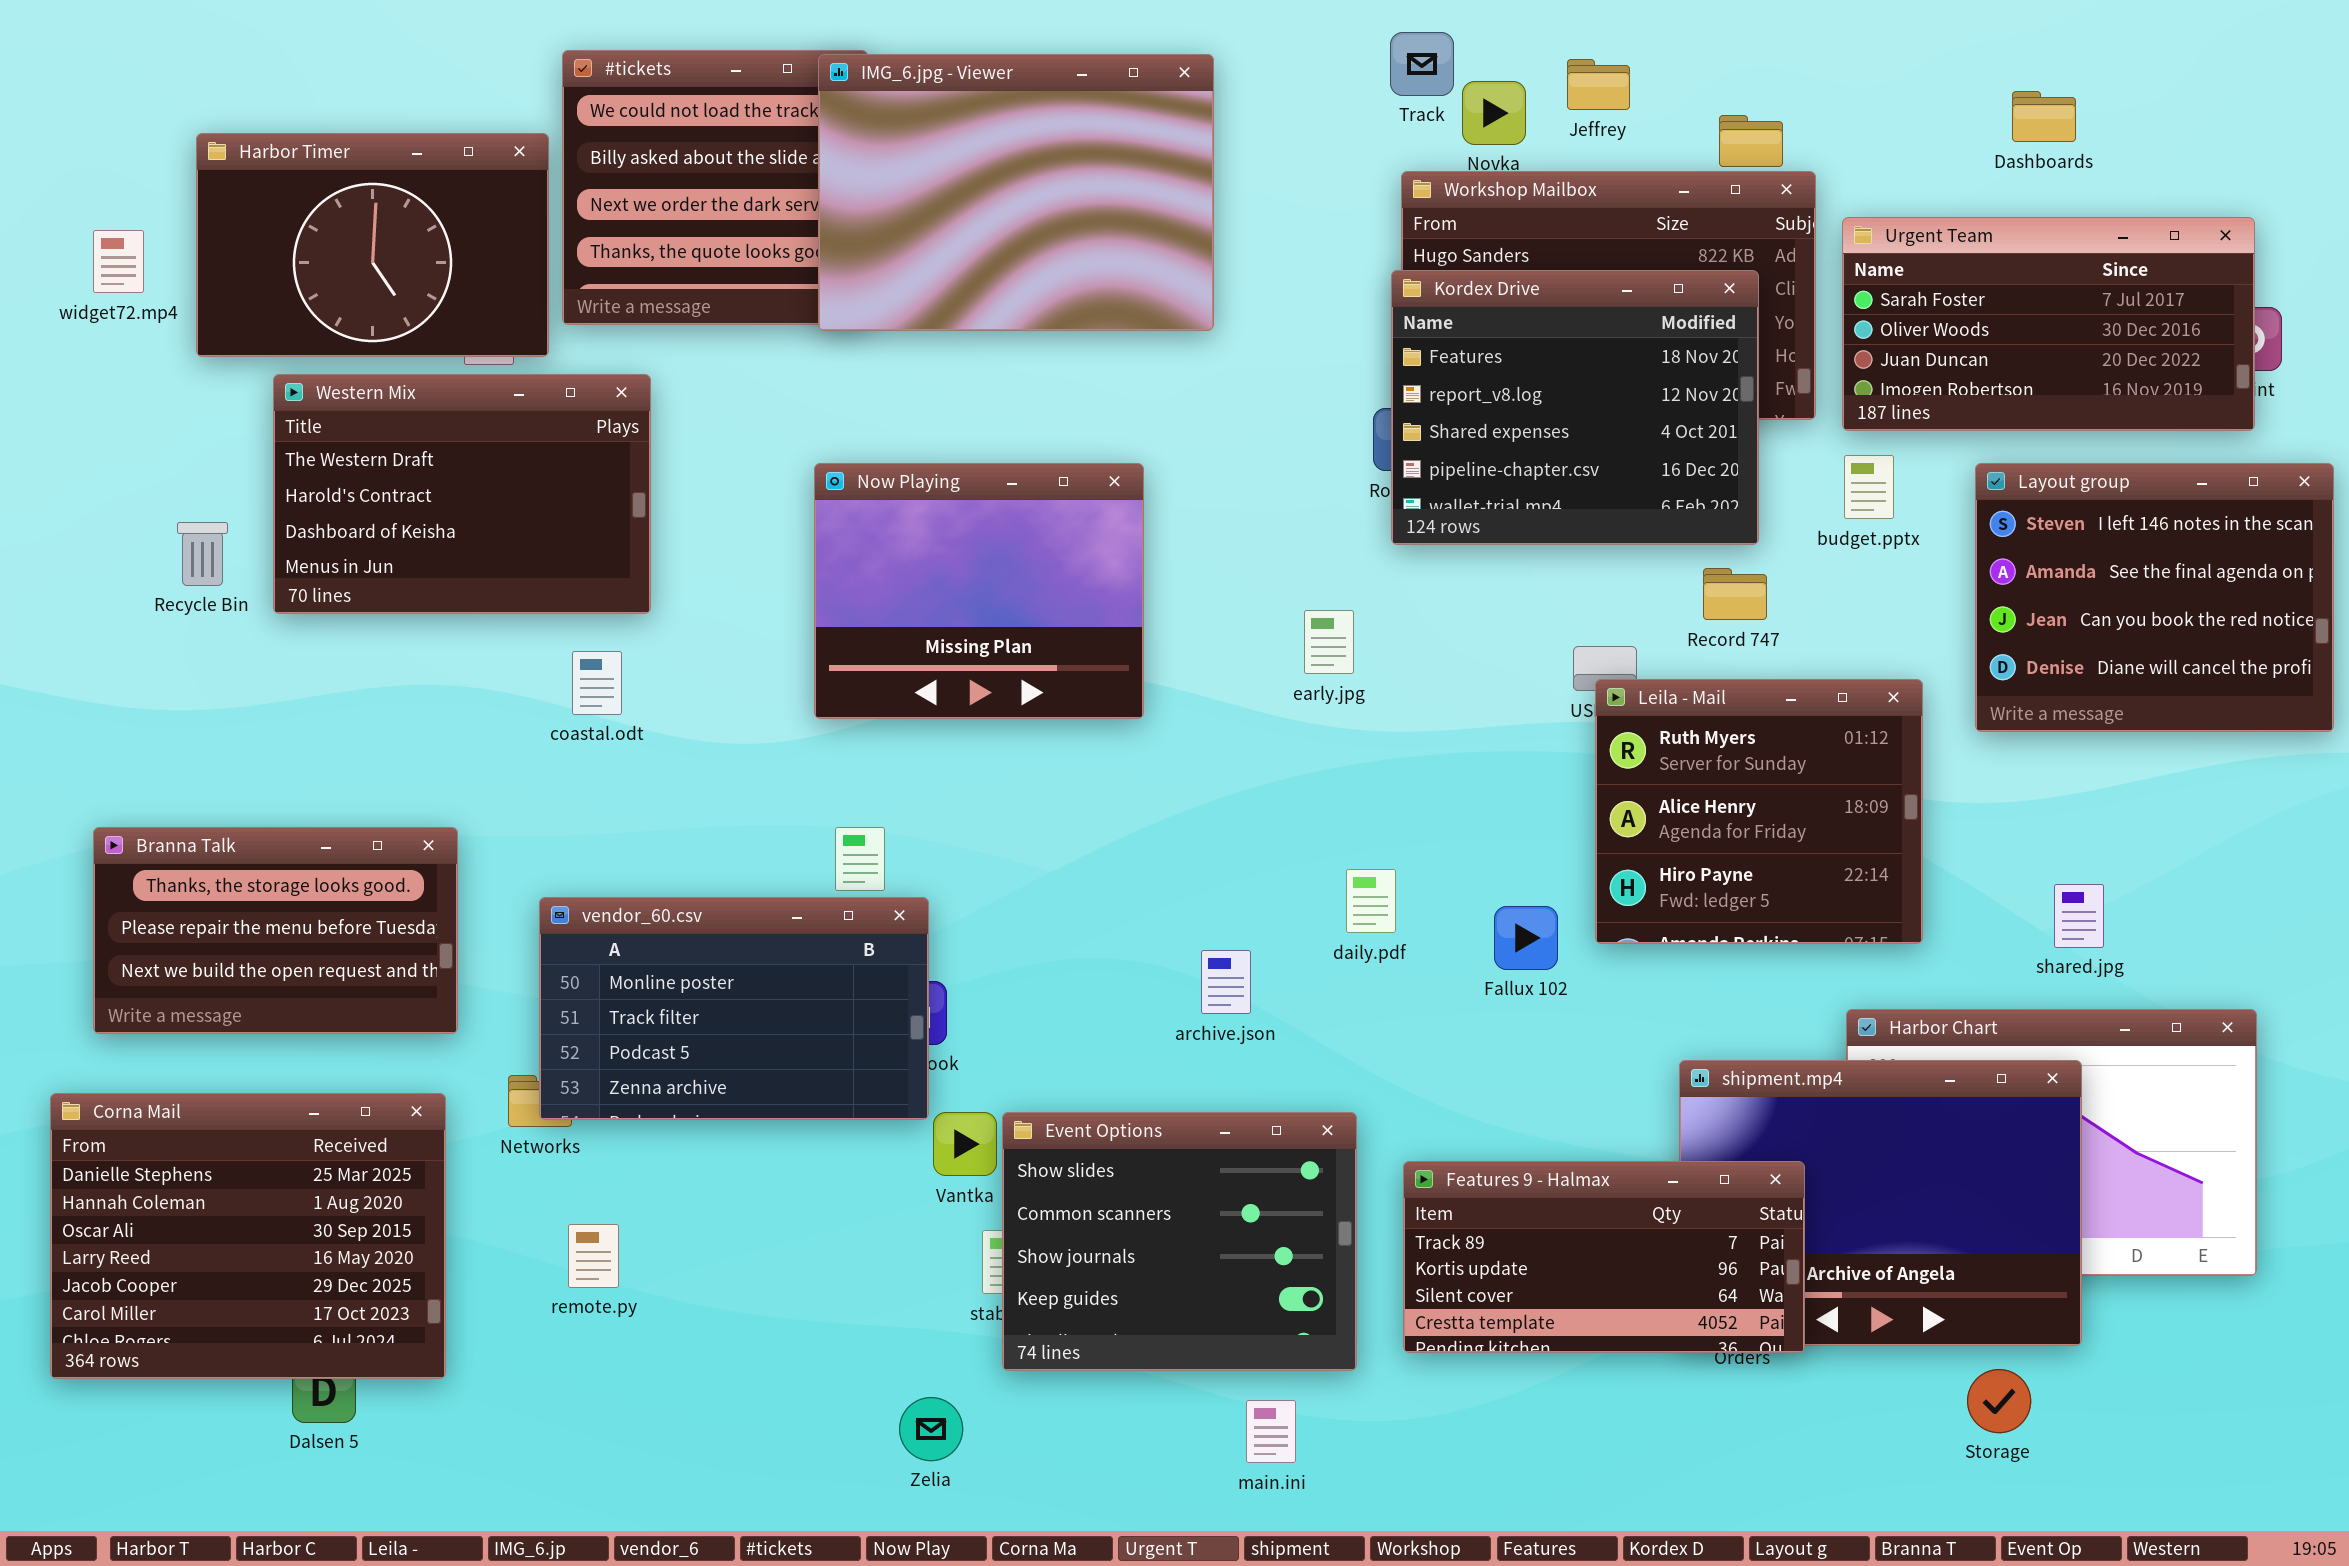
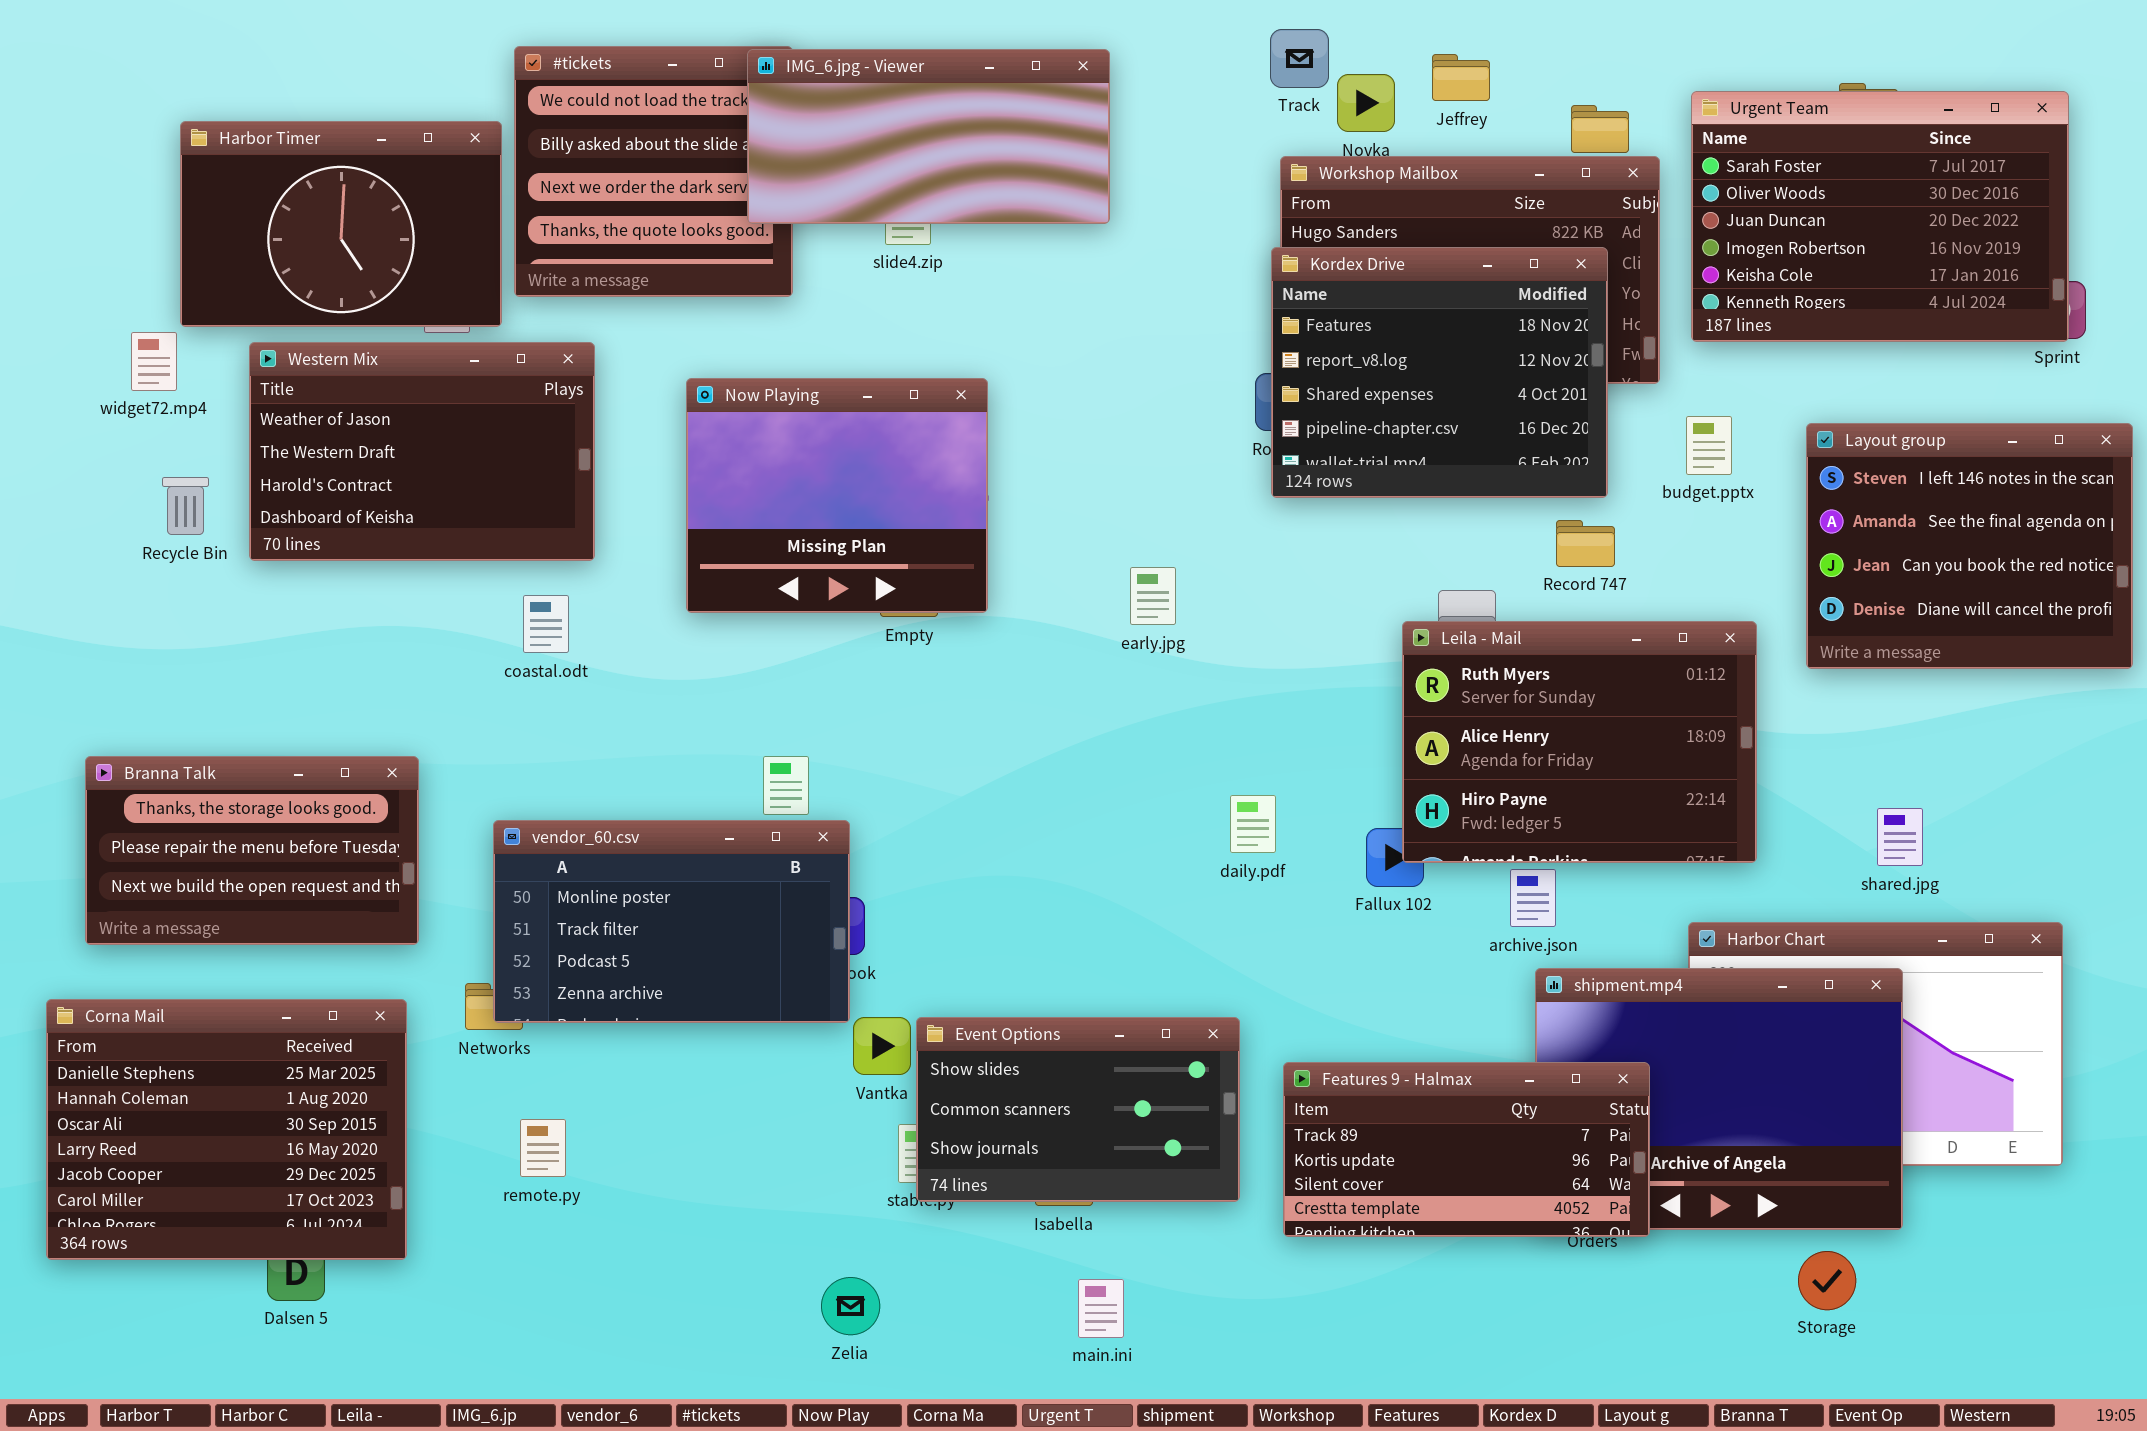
IMG_6.jpg - Viewer: [818,54,1214,331] -> [747,49,1110,224], resized
Urgent Team: [1842,217,2255,431] -> [1691,91,2069,342], moved, resized
widget72.mp4: [93,230,144,293] -> [131,332,177,391], moved
Western Mix: [273,374,651,614] -> [249,342,595,561], scrolled up 1 row
Now Playing: [814,463,1144,719] -> [686,378,988,613], moved
early.jpg: [1304,610,1354,674] -> [1130,567,1176,625], moved
Leila - Mail: [1595,679,1923,944] -> [1402,621,1757,863], resized
archive.json: [1201,950,1251,1014] -> [1510,869,1556,927], moved
Event Options: [1002,1112,1357,1371] -> [916,1017,1240,1202], resized
main.ini: [1246,1400,1296,1463] -> [1078,1279,1124,1338], moved

